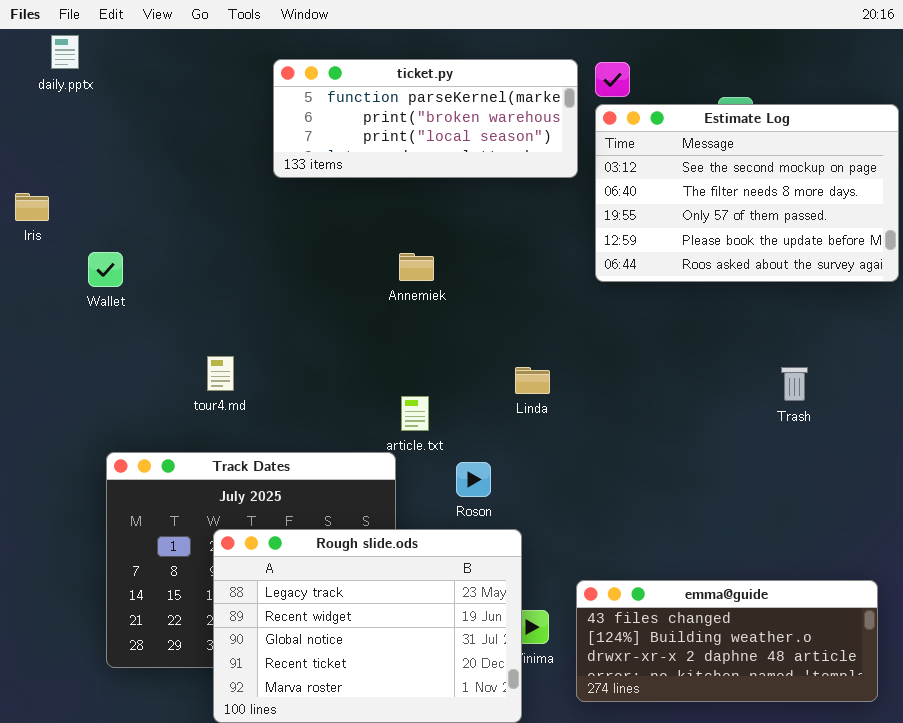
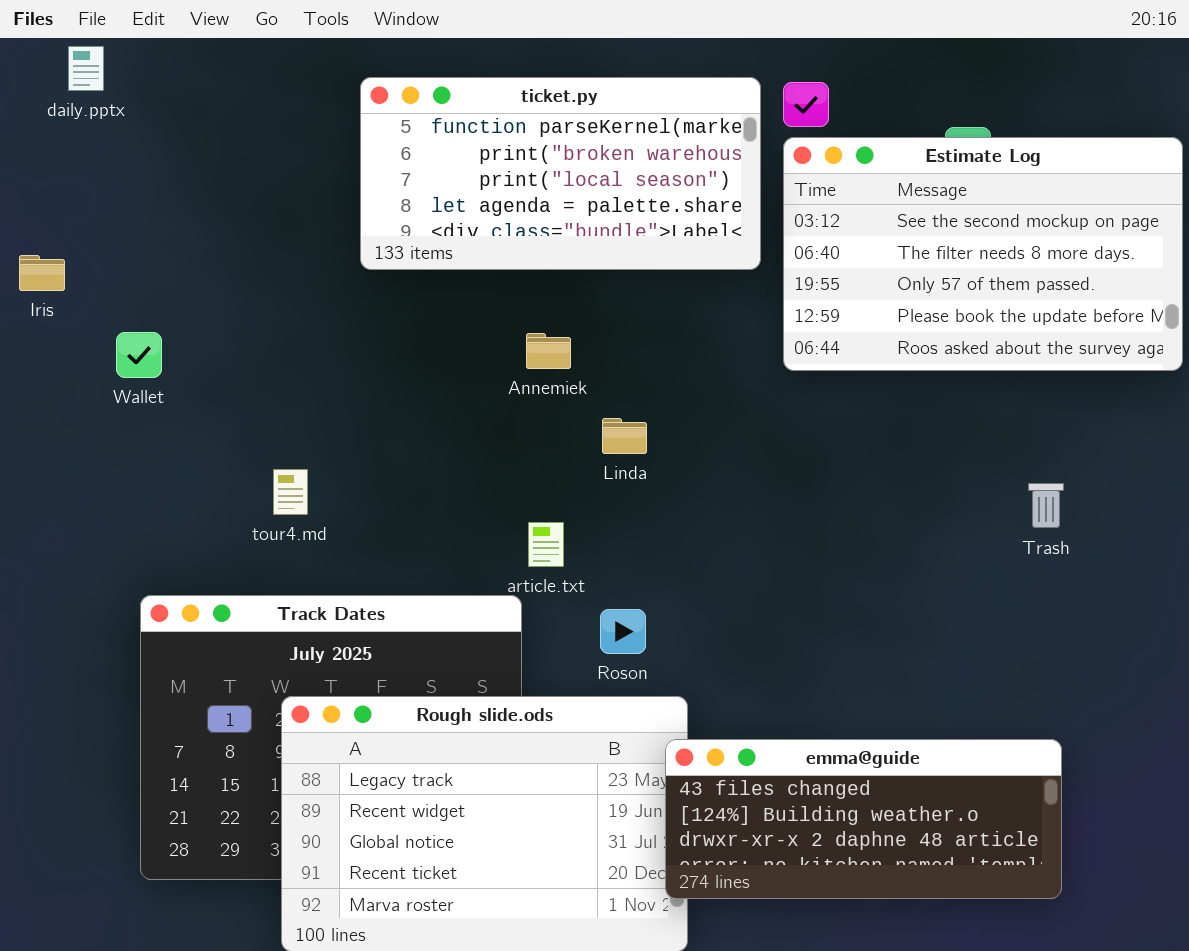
ticket.py: [273,59,578,178] -> [360,77,761,270], resized
Linda: [515,367,550,394] -> [602,418,647,454], moved
emma@guide: [576,580,878,702] -> [665,739,1062,899], moved

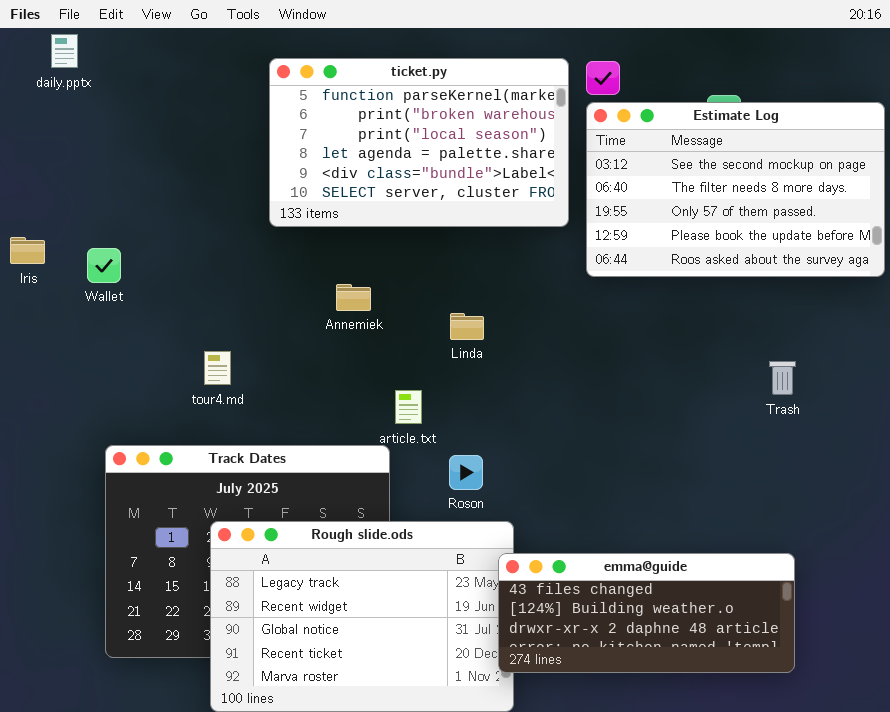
ticket.py: [360,77,761,270] -> [269,58,569,227], resized
Iris: [19,255,65,291] -> [10,237,45,264], moved
Annemiek: [526,333,571,369] -> [336,284,371,311], moved

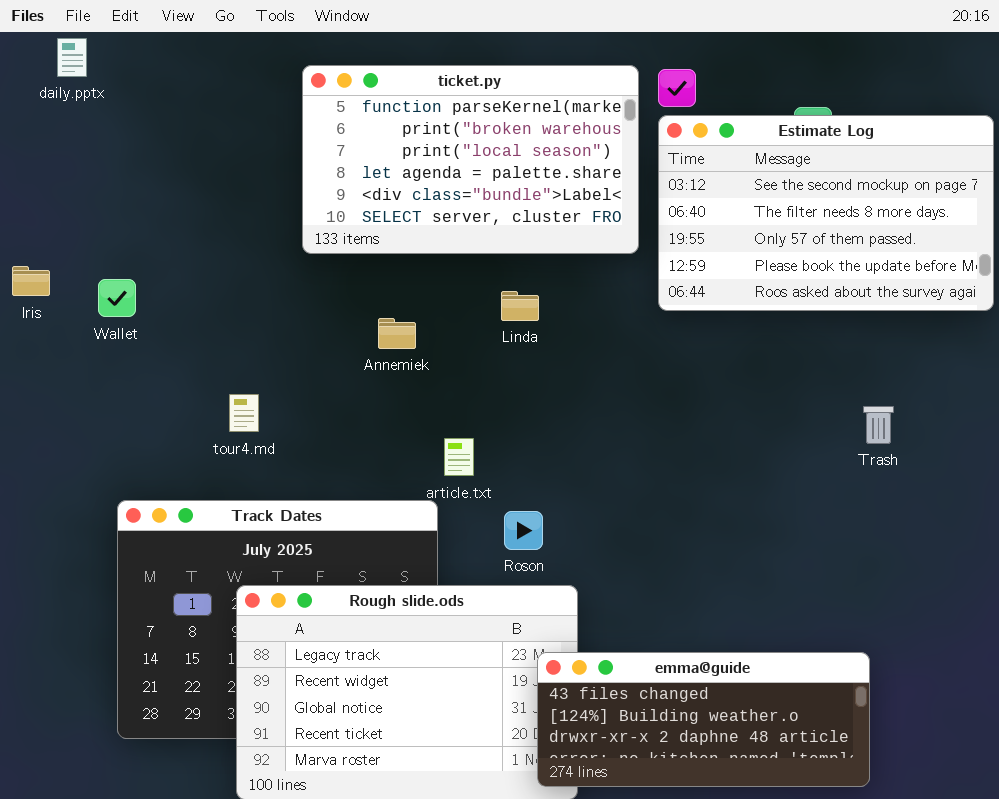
Linda: [450,313,484,340] -> [501,291,539,321], moved
emma@guide: [498,553,795,673] -> [537,652,870,787], moved

